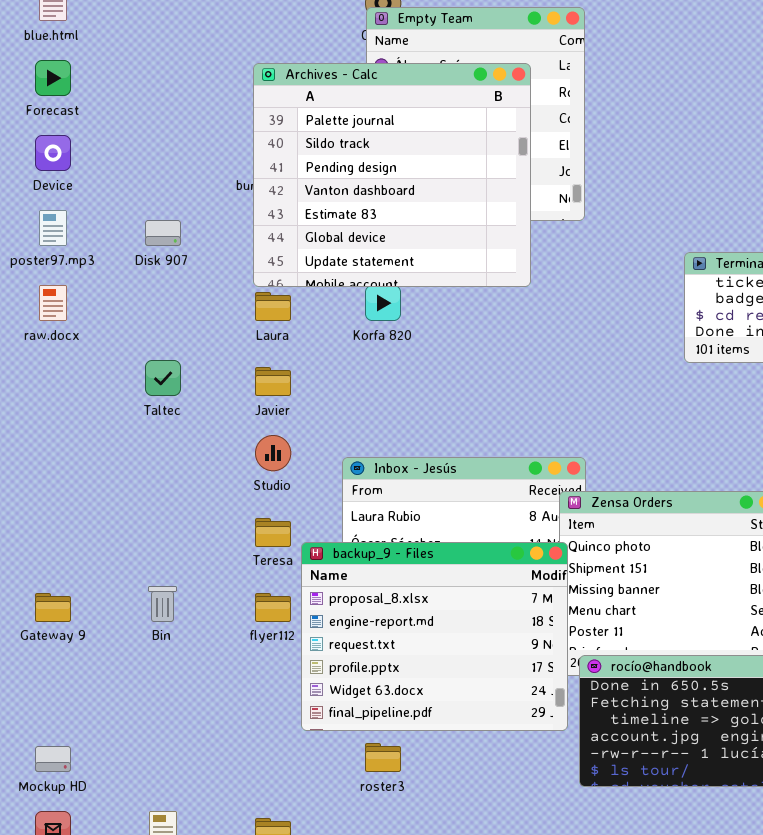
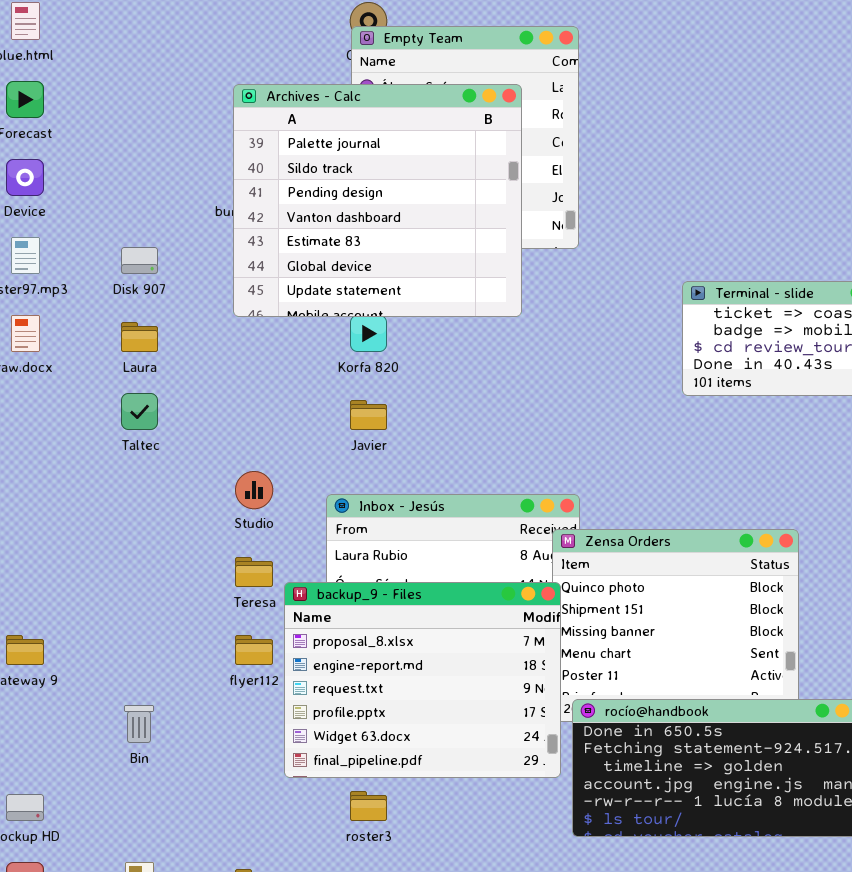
Laura: [255,292,291,321] -> [121,322,158,352], moved
Javier: [255,367,291,396] -> [350,400,387,430], moved
Bin: [148,586,177,622] -> [124,705,154,743], moved

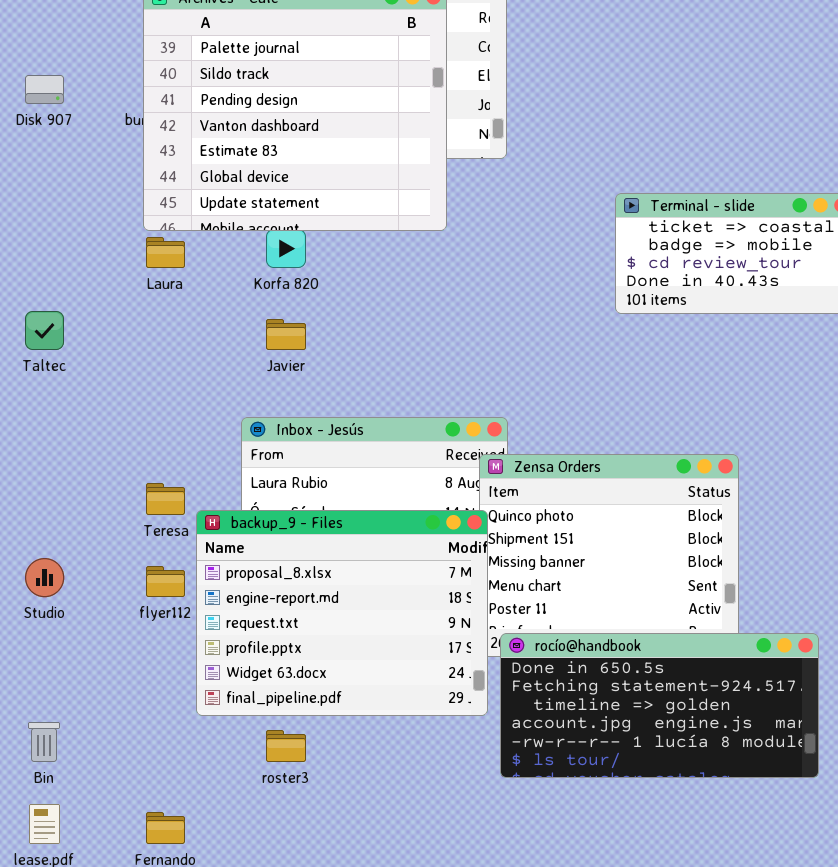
Disk 907: [121,247,158,274] -> [25,75,64,104], moved
Laura: [121,322,158,352] -> [146,237,185,268], moved
Studio: [235,471,273,509] -> [25,558,64,597], moved
Bin: [124,705,154,743] -> [28,722,60,762], moved

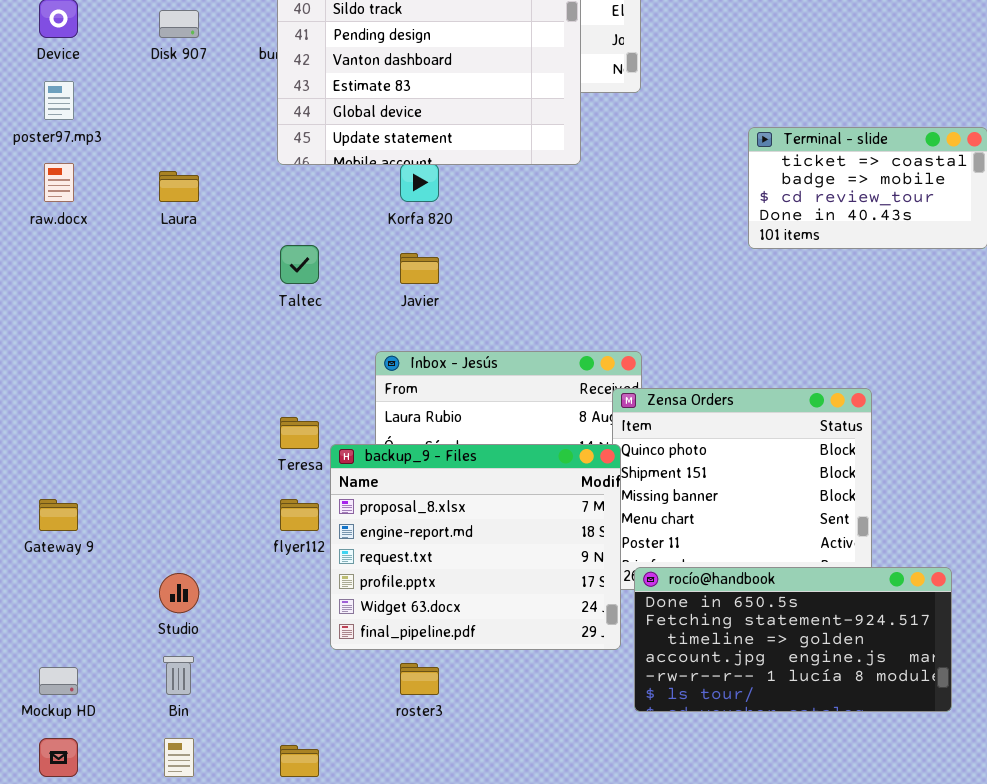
Laura: [146,237,185,268] -> [159,171,199,202], moved
Taltec: [25,311,64,350] -> [280,245,319,284], moved
Studio: [25,558,64,597] -> [159,573,199,613], moved

